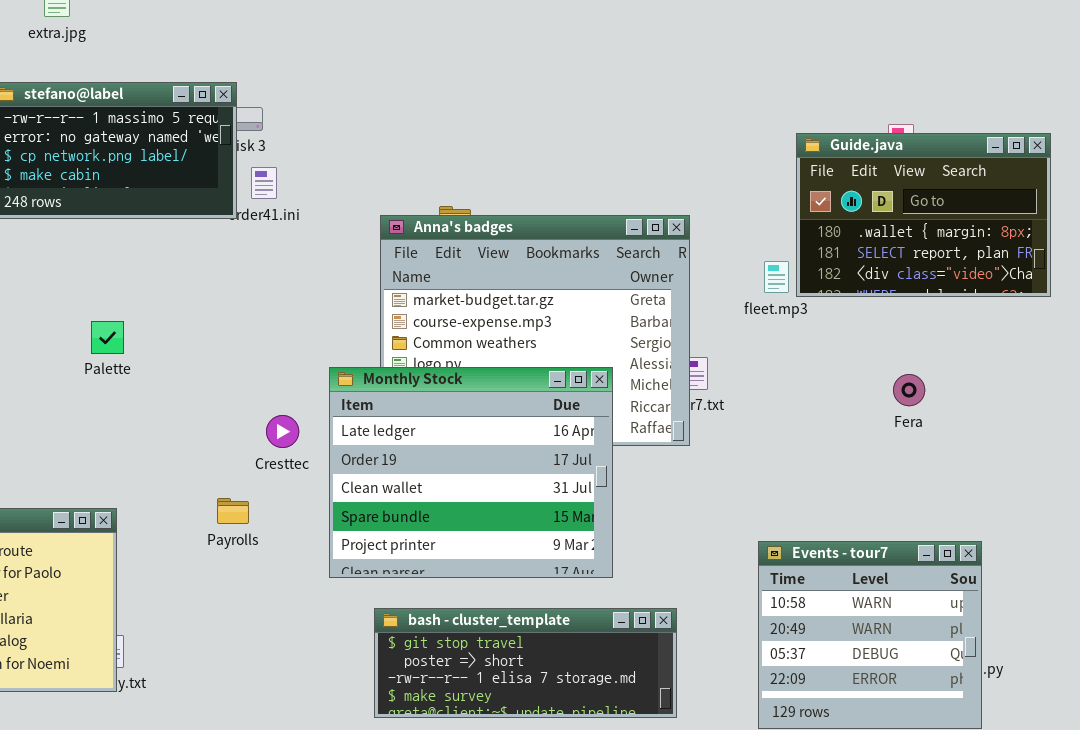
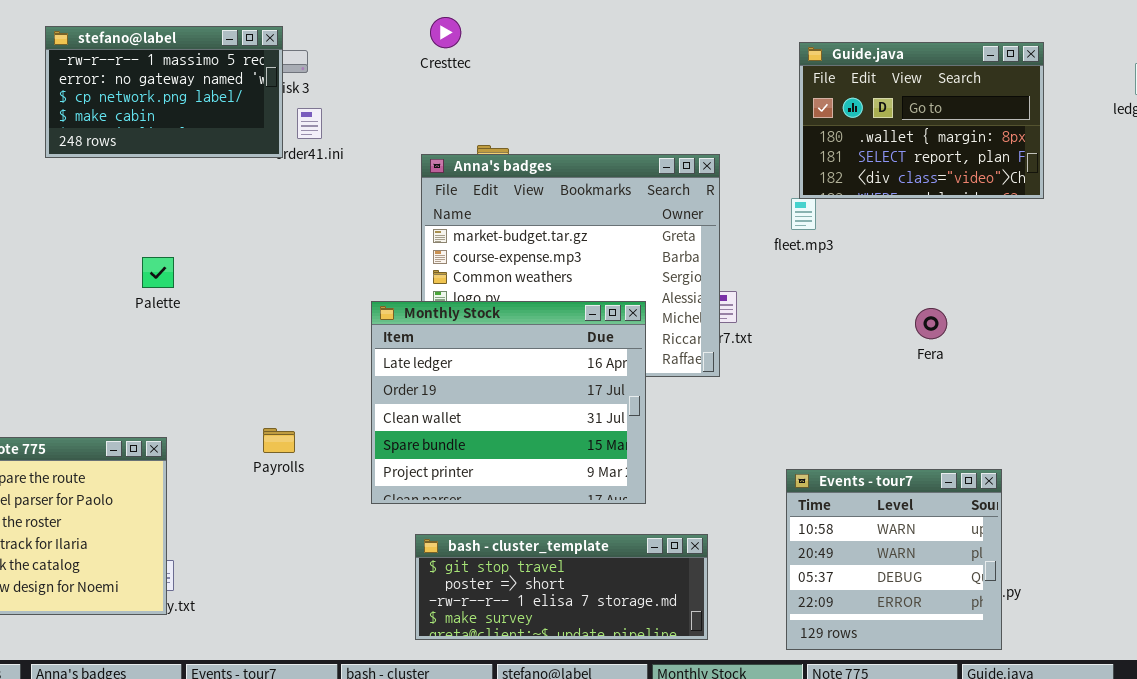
Guide.java: [796,133,1051,297] -> [799,42,1044,199], moved
Cresttec: [266,415,299,448] -> [430,17,461,48], moved

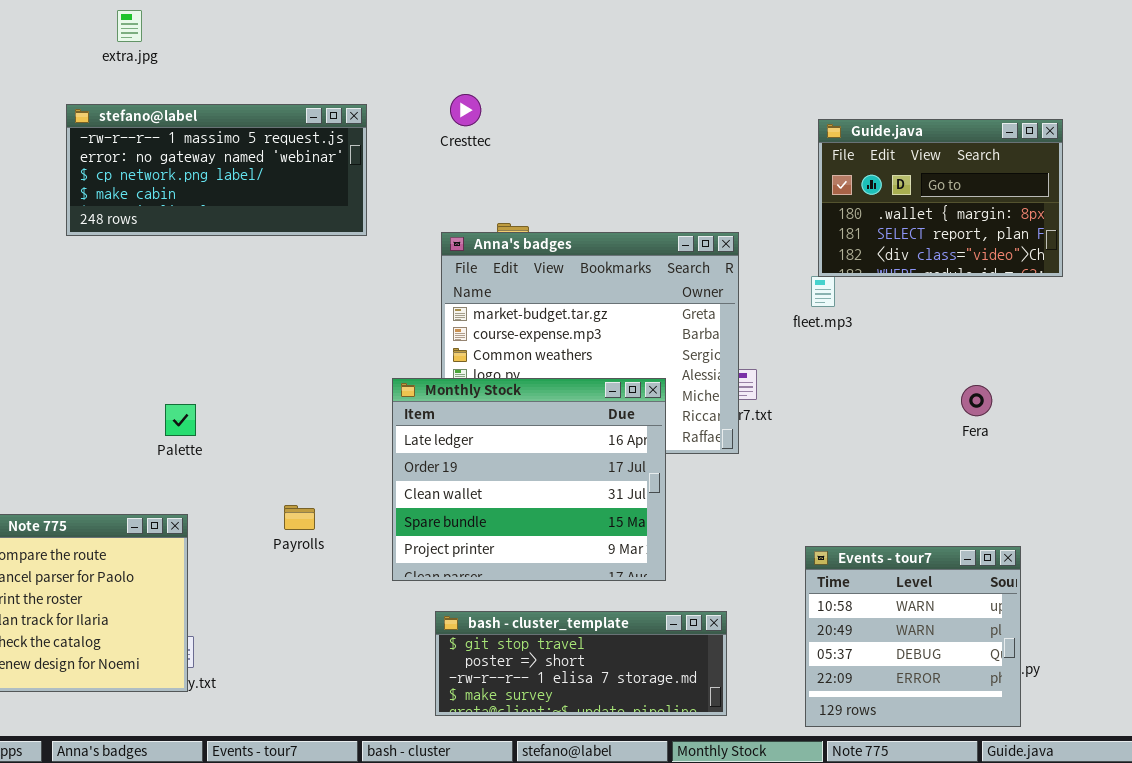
stefano@label: [45,26,283,158] -> [66,104,367,236], resized
Palette: [142,257,174,288] -> [165,404,196,436], moved
Fera: [915,308,947,339] -> [961,385,992,416], moved

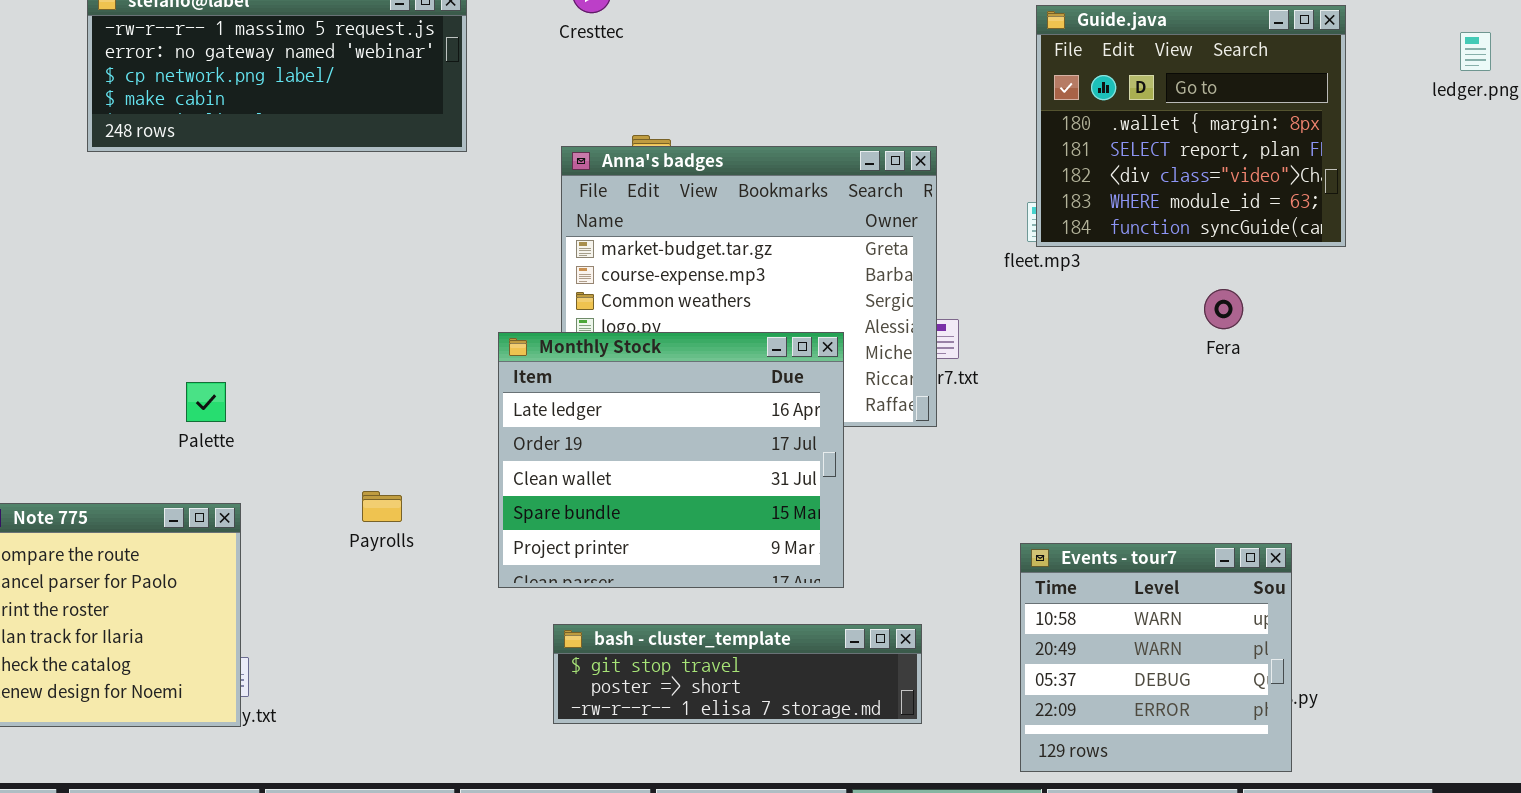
Guide.java: [818,119,1063,277] -> [1036,5,1346,247], resized
Fera: [961,385,992,416] -> [1204,289,1243,329], moved
Palette: [165,404,196,436] -> [186,382,226,422], moved
bash - cluster_template: [435,611,727,716] -> [553,624,922,724], resized

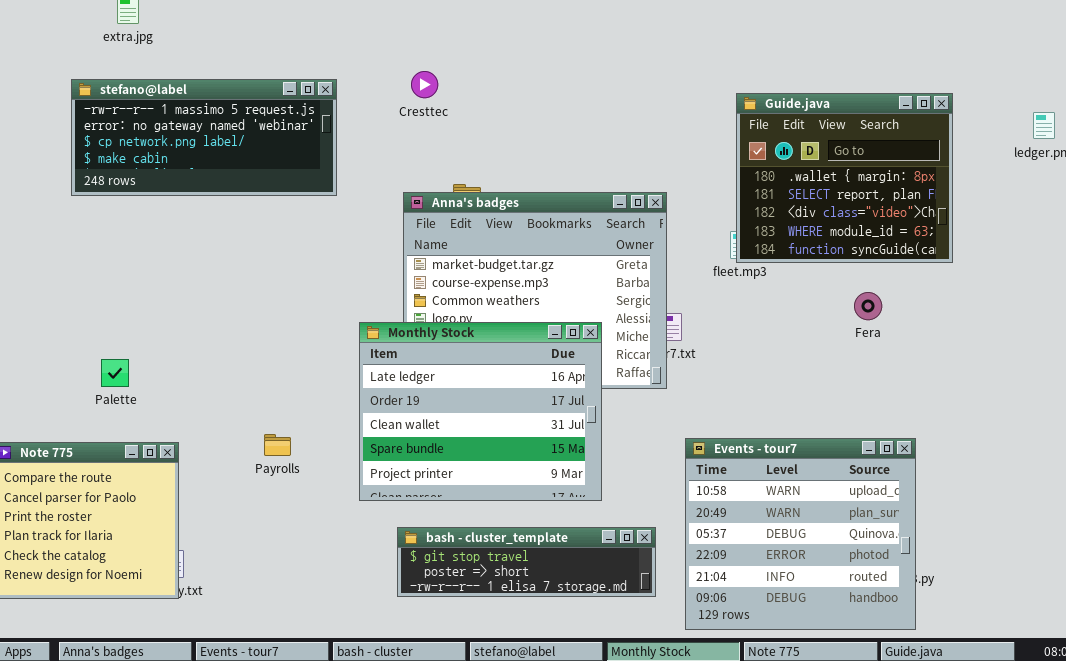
Palette: [186,382,226,422] -> [101,359,129,387], moved
Events - tour7: [1020,543,1292,772] -> [685,438,916,630], resized

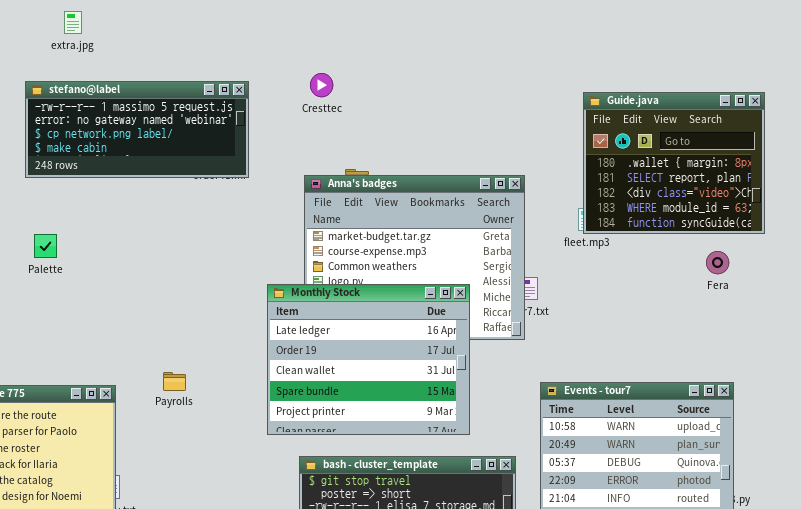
Fera: [854,292,882,320] -> [706,251,729,274], moved
Palette: [101,359,129,387] -> [34,234,57,258], moved
Payrolls: [264,434,291,456] -> [163,372,186,391], moved

